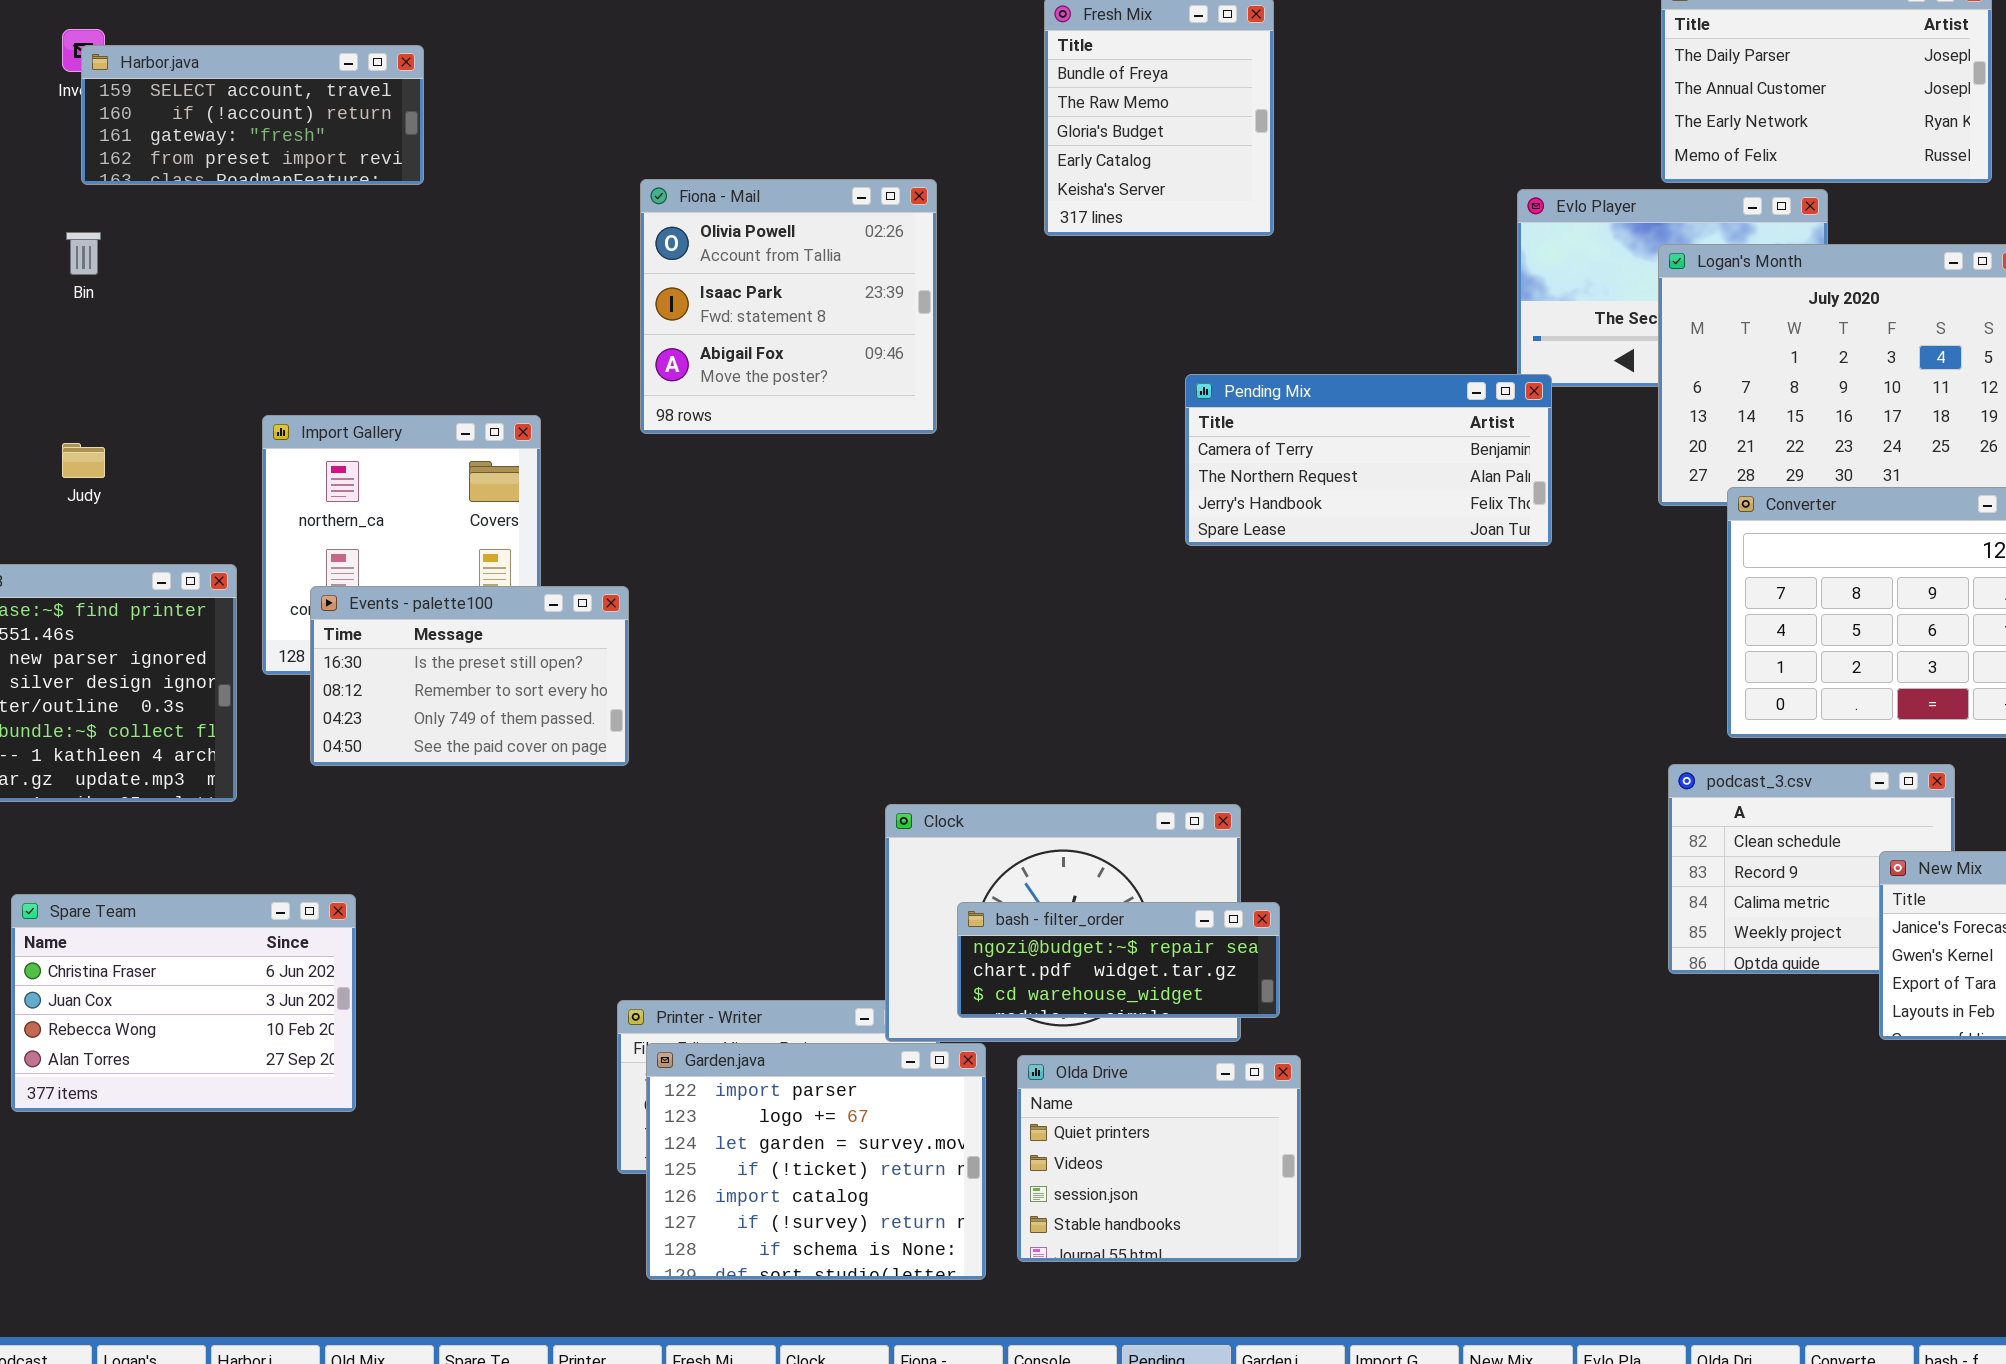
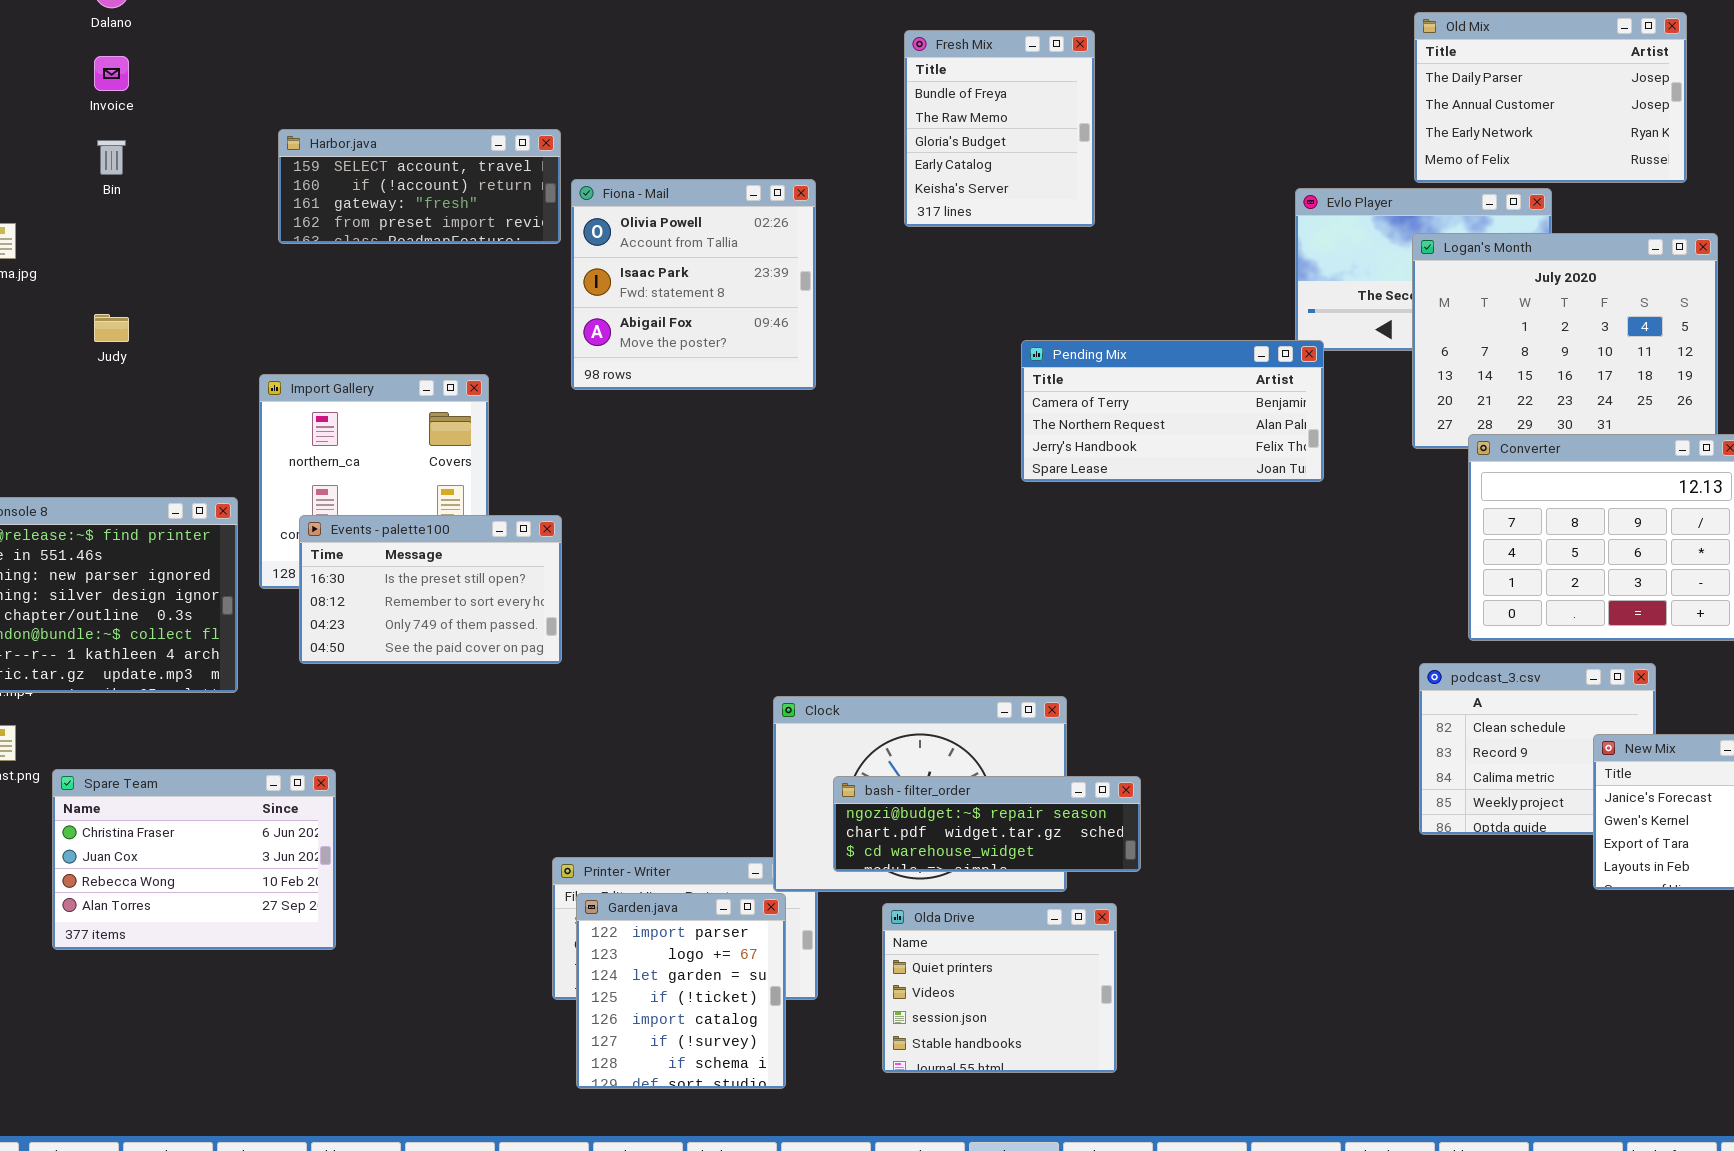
Harbor.java: [81,45,424,185] -> [278,129,561,244], moved
Bin: [66,232,101,275] -> [97,140,126,175], moved
Judy: [62,443,105,478] -> [94,314,129,342], moved
bash - filter_order: [957,902,1280,1018] -> [833,776,1141,872], resized
Garden.java: [646,1043,986,1280] -> [576,893,786,1089], resized

